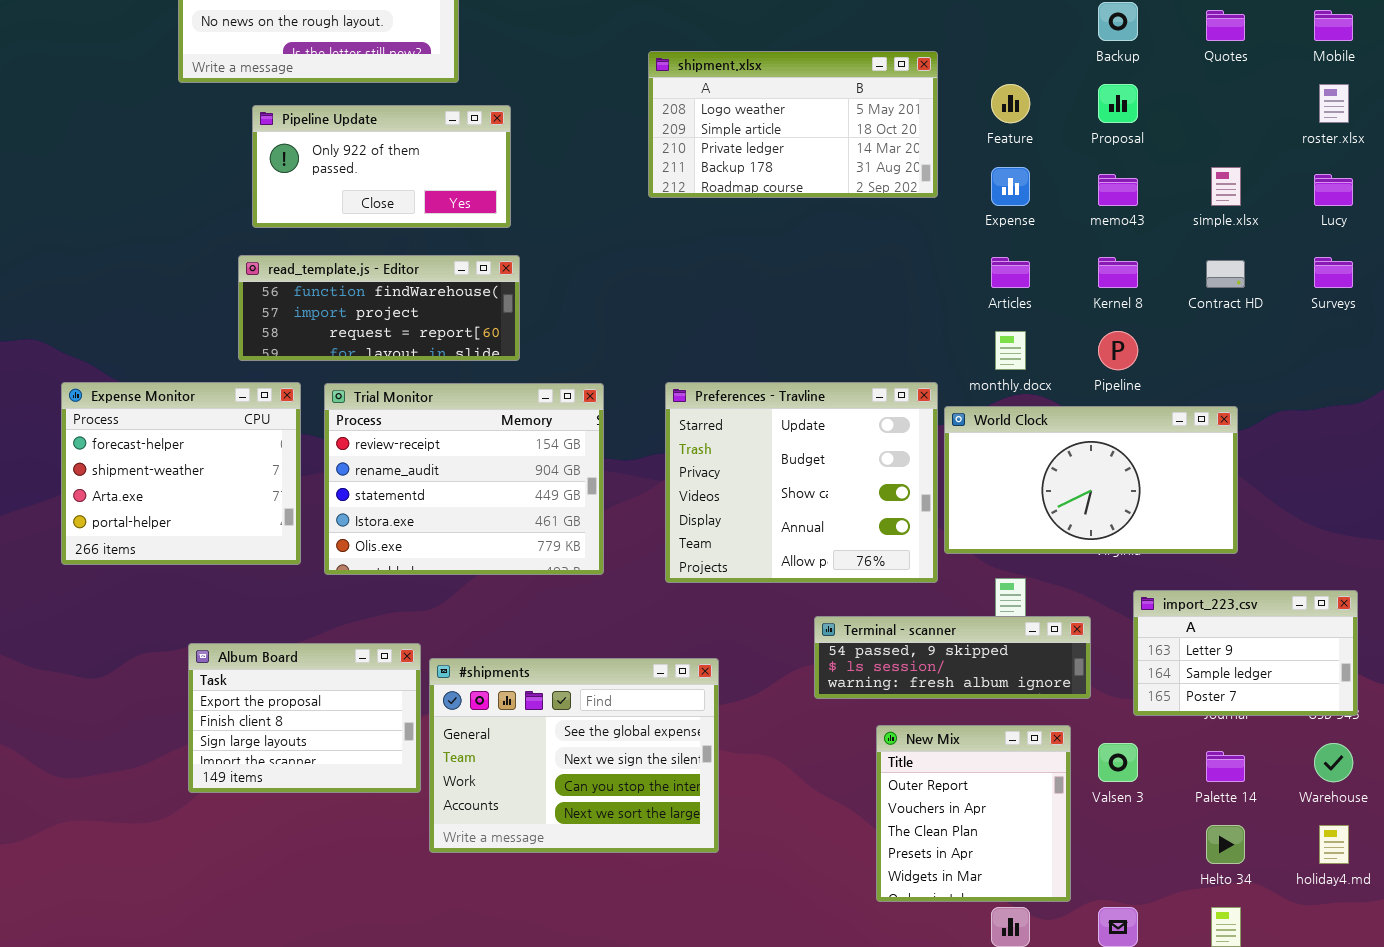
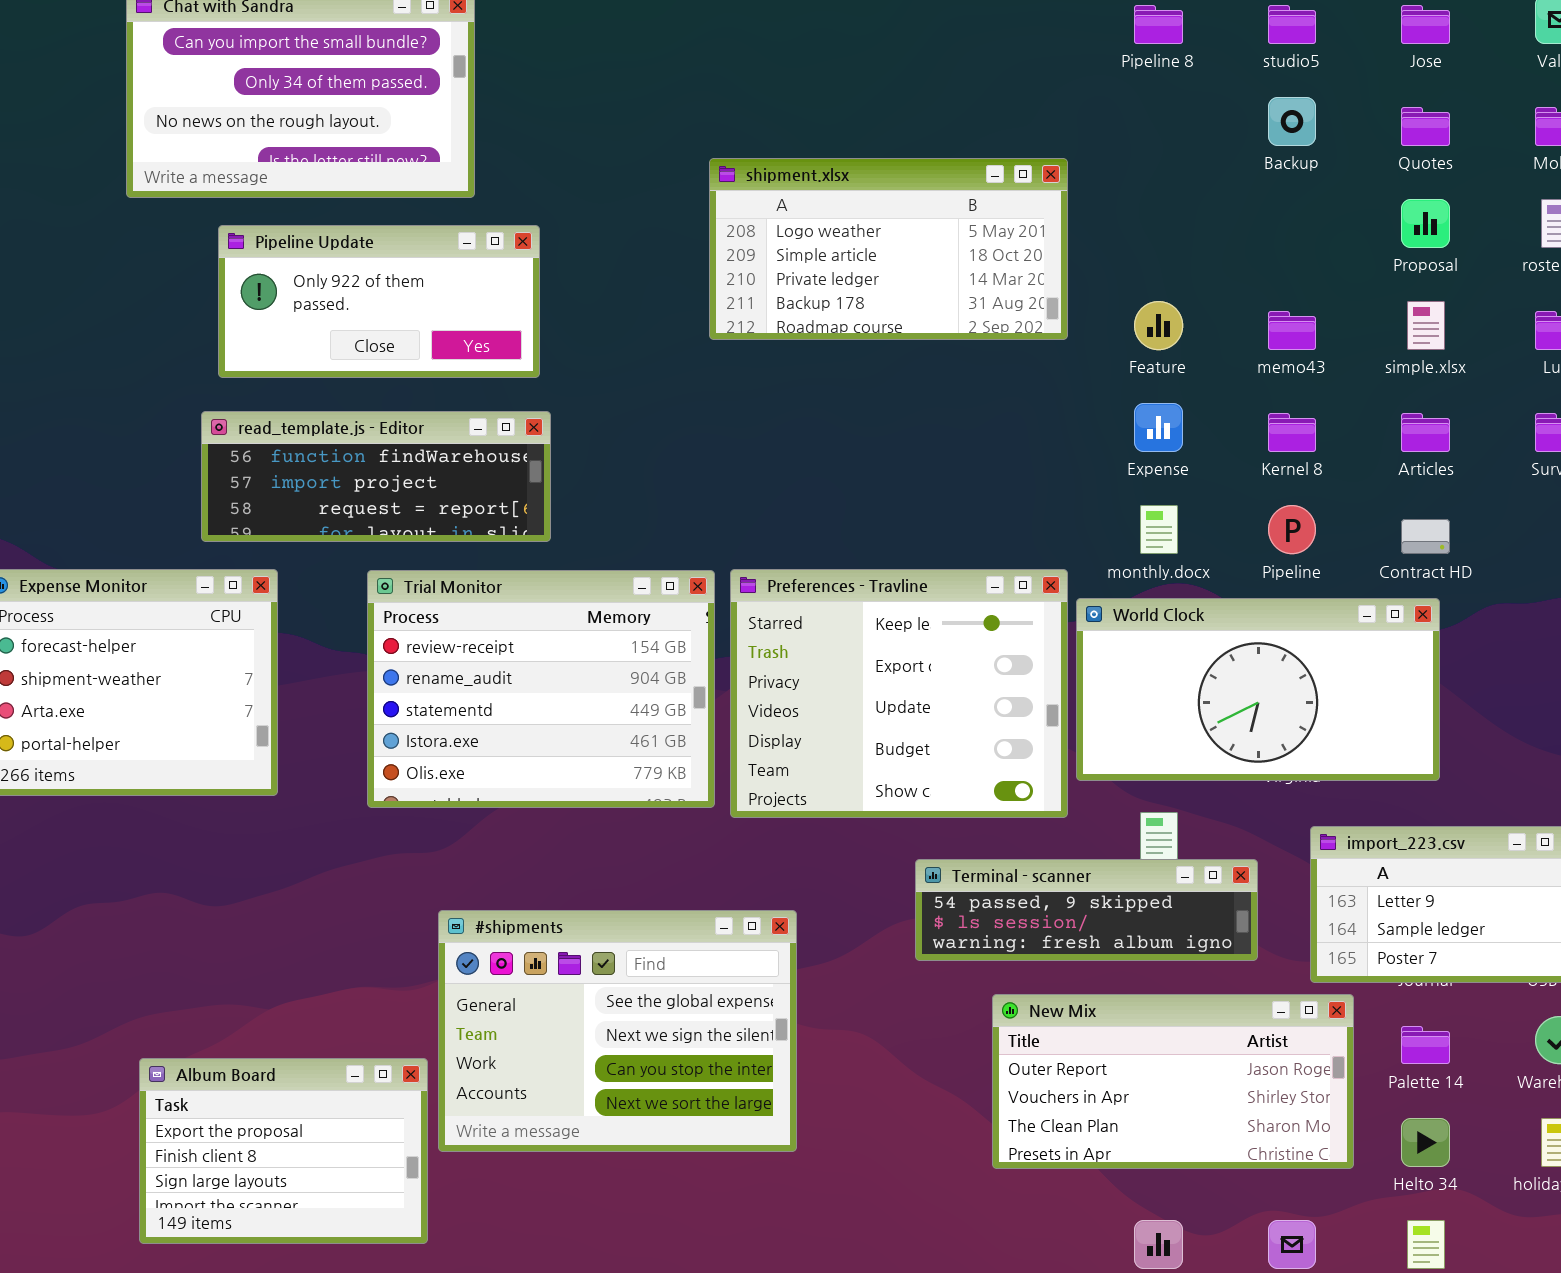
Feature: [991,84,1030,123] -> [1134,301,1183,350], moved
Proposal: [1098,84,1138,123] -> [1401,199,1450,248], moved
Expense: [991,167,1030,206] -> [1134,403,1183,452], moved
Articles: [991,257,1030,288] -> [1401,413,1450,452], moved
Contract HD: [1206,260,1245,288] -> [1401,519,1450,554], moved
Preferences - Travline: [665,382,938,583] -> [730,569,1068,818], scrolled up 2 rows
Trial Monitor: [324,383,604,575] -> [367,570,715,808], moved
Album Board: [188,643,421,793] -> [139,1058,428,1244], moved
New Mix: [876,725,1071,902] -> [992,994,1354,1169], resized

